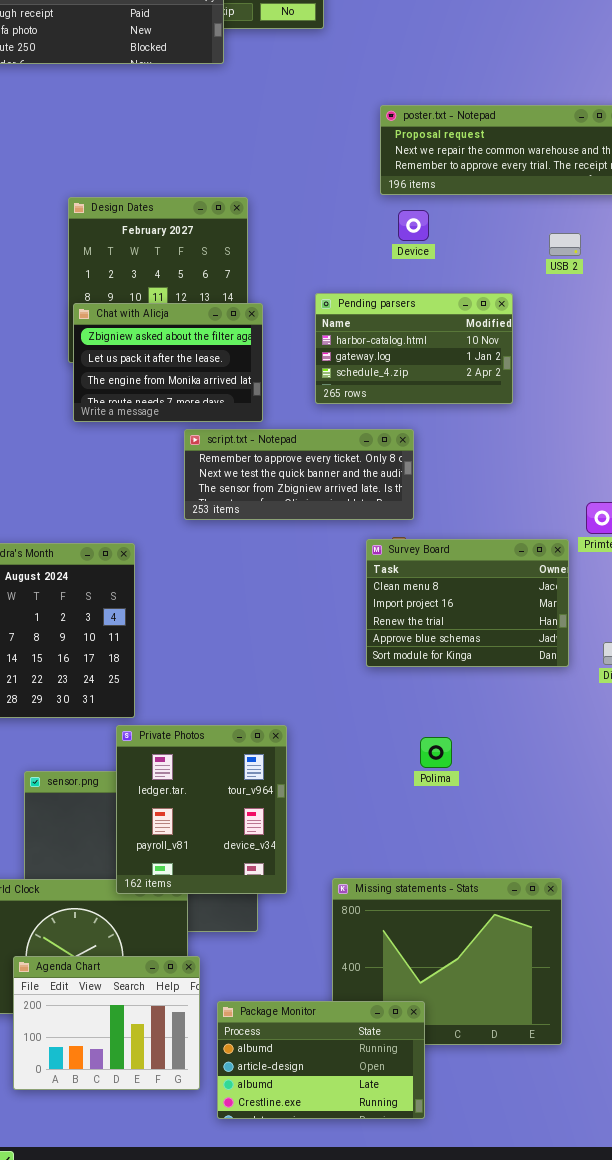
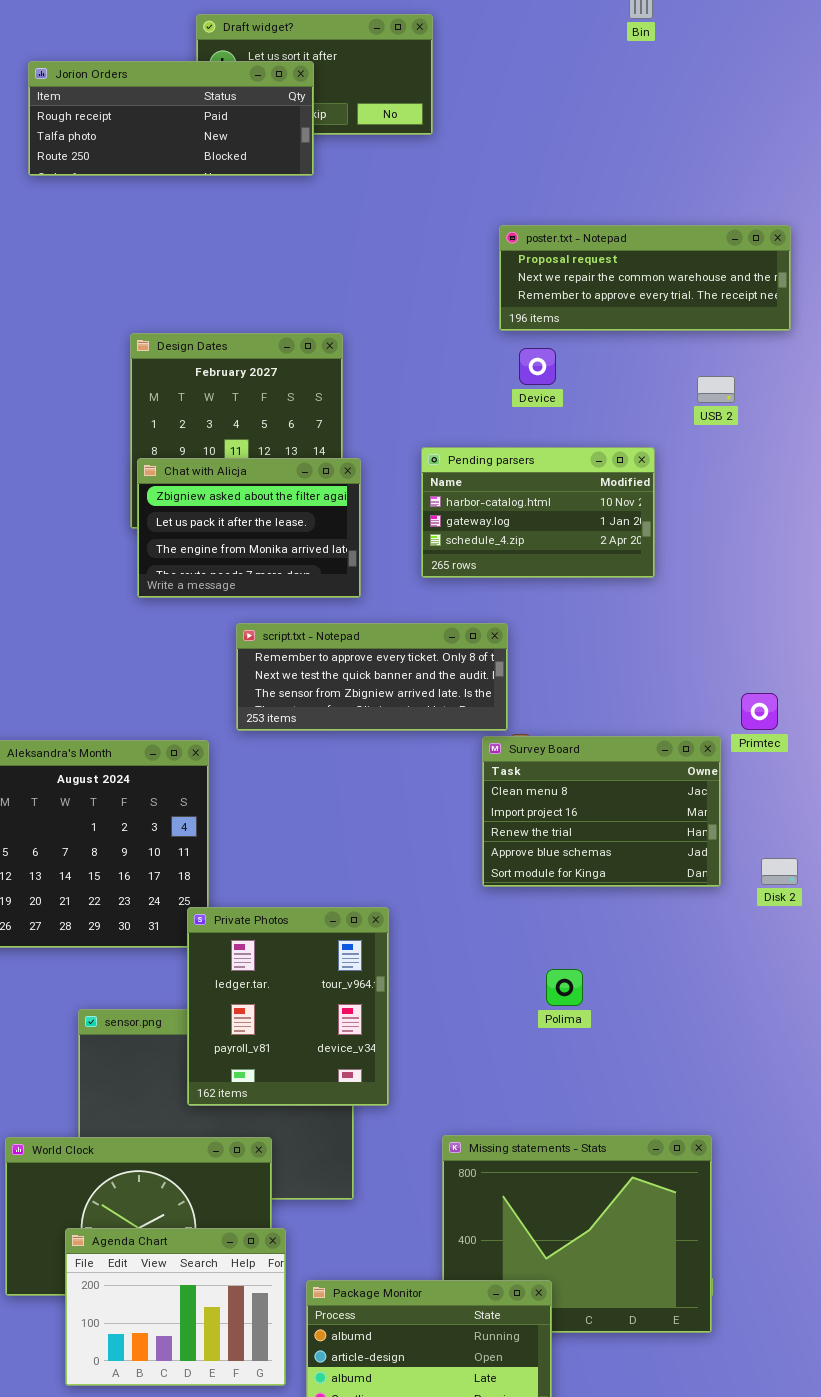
script.txt - Notepad: [184,429,414,520] -> [236,623,508,731], moved
Private Photos: [116,725,287,894] -> [187,907,389,1106], moved

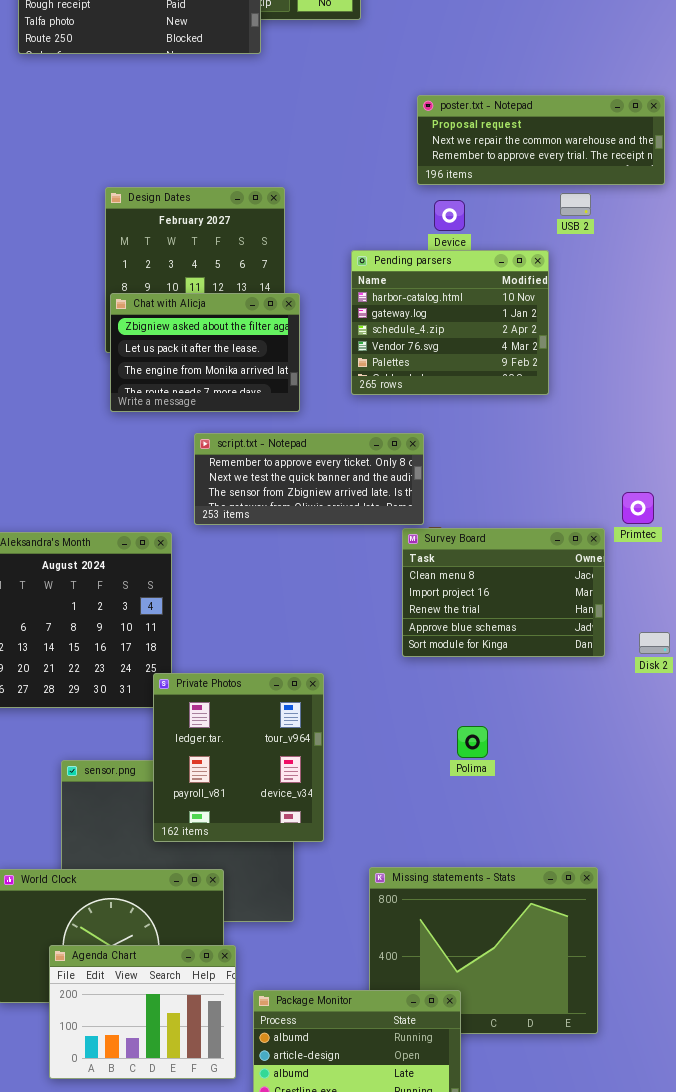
USB 2: [697,376,735,403] -> [560,193,591,216], moved
Pending parsers: [421,447,655,578] -> [351,250,549,395], resized

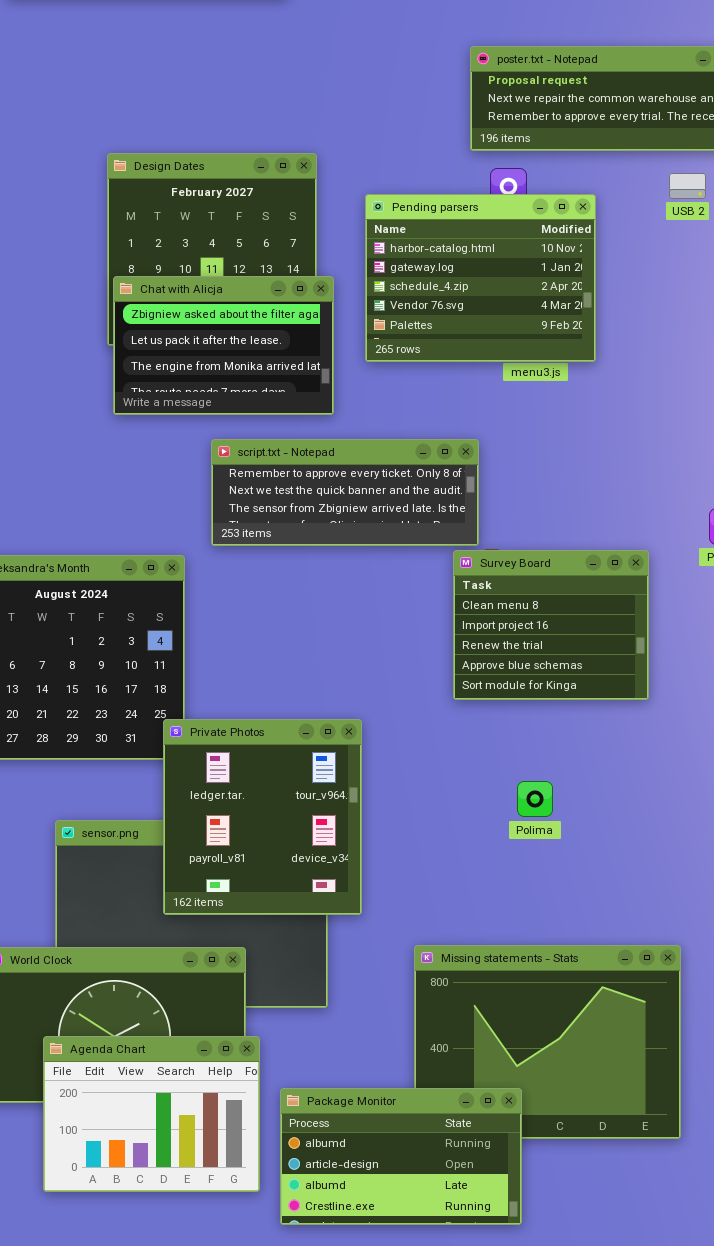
USB 2: [560,193,591,216] -> [669,173,706,199], moved
Pending parsers: [351,250,549,395] -> [365,194,596,362], moved
Survey Board: [402,528,605,657] -> [453,550,649,700], resized

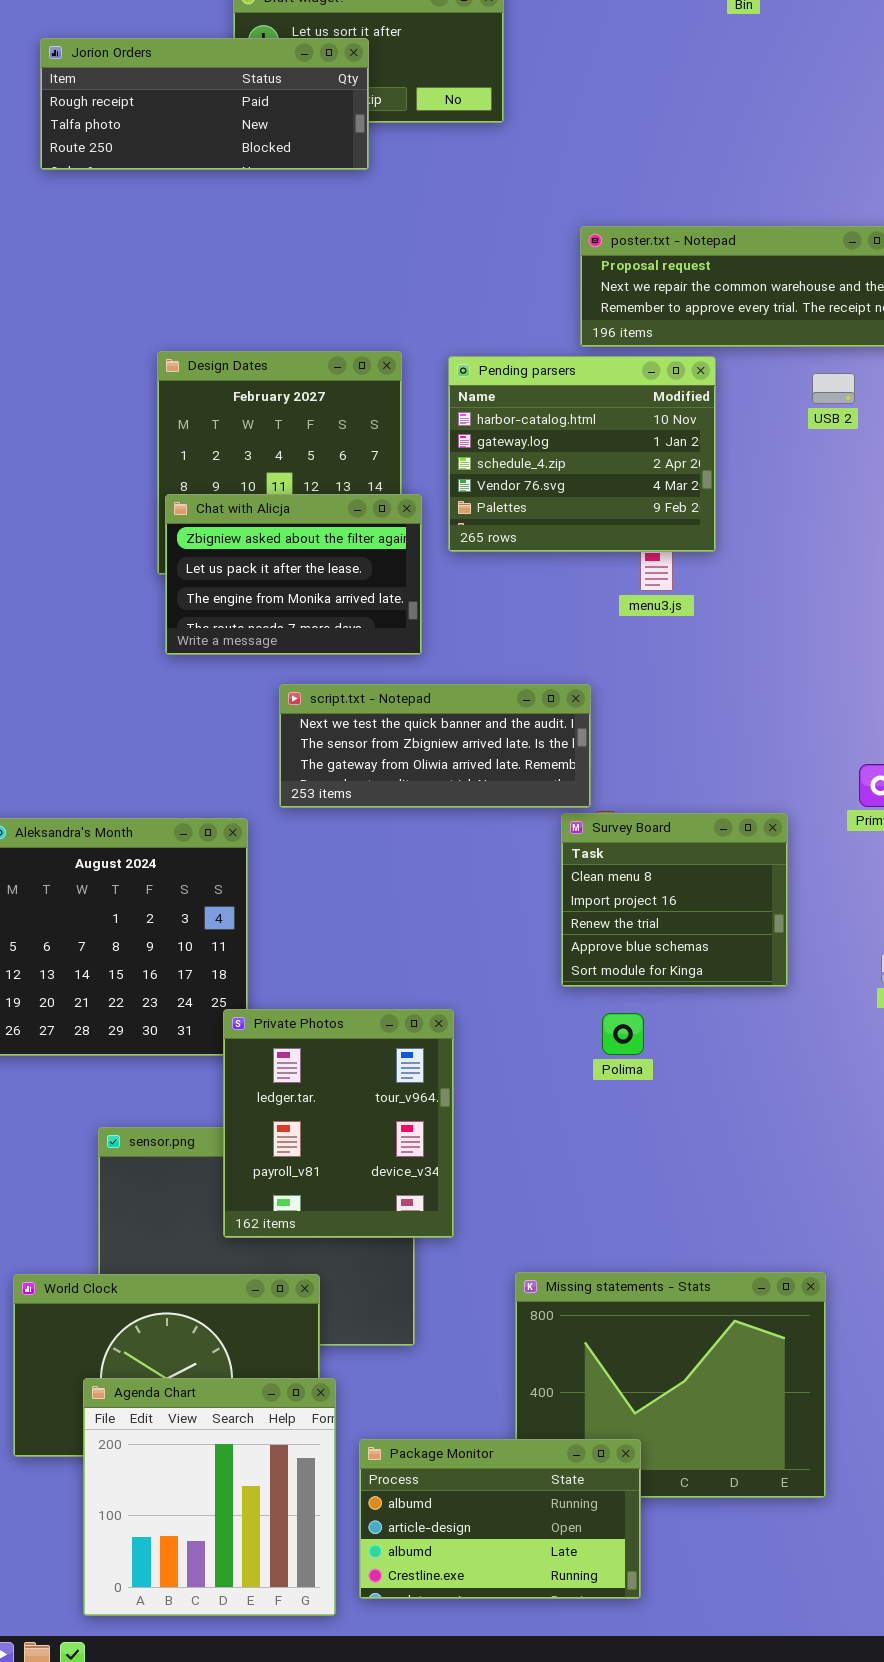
Pending parsers: [365,194,596,362] -> [448,356,716,552], moved
script.txt - Notepad: [211,439,479,546] -> [279,684,591,808], scrolled down 1 row
Polima: [517,781,553,817] -> [602,1013,644,1055], moved
Agenda Chart: [43,1036,260,1192] -> [83,1378,336,1616], resized

